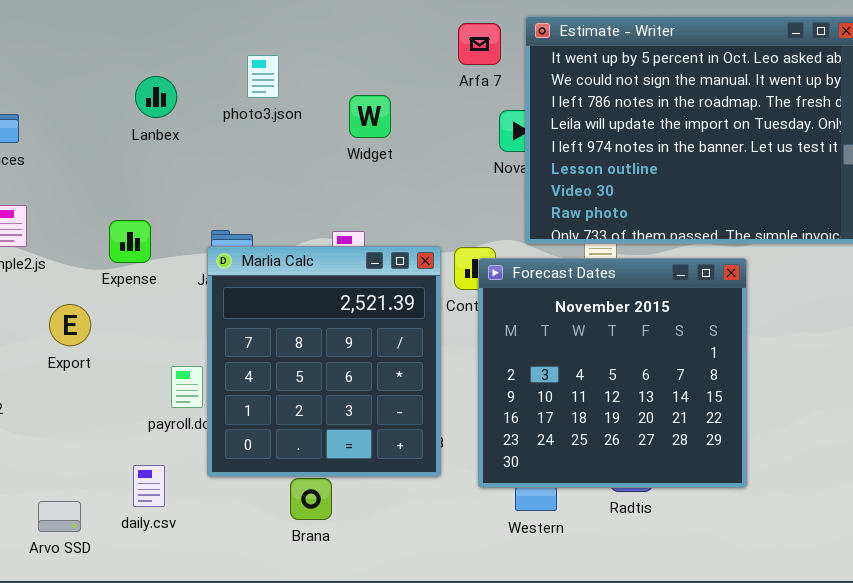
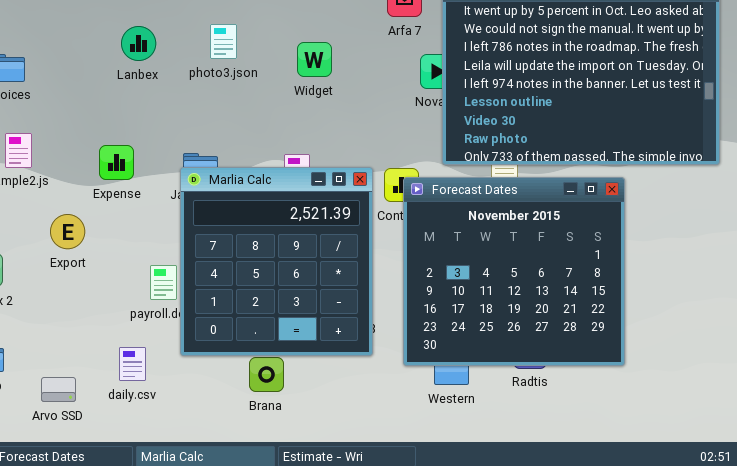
photo3.json: [247,55,279,98] -> [210,24,237,59], moved

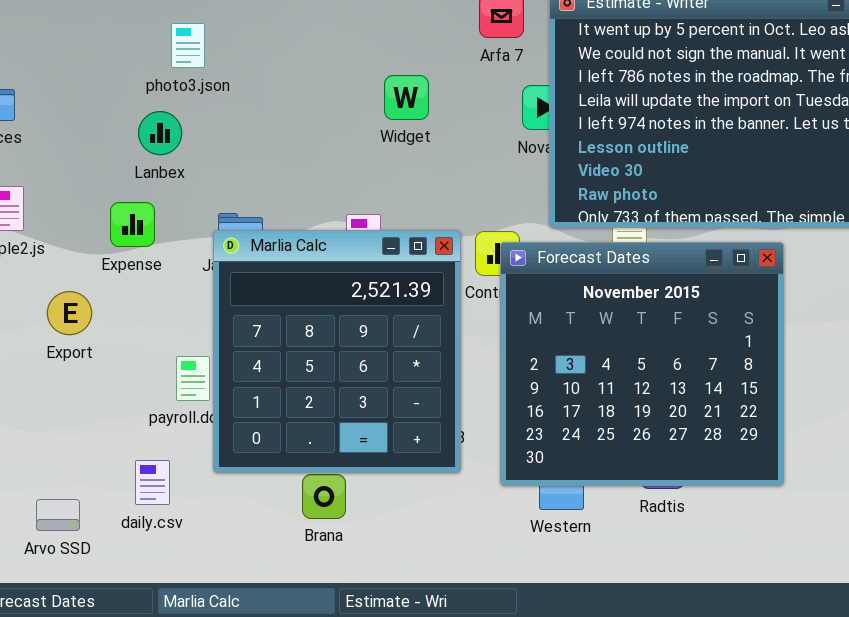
photo3.json: [210,24,237,59] -> [171,23,205,68], moved
Lanbex: [121,26,156,61] -> [138,111,182,155], moved
Widget: [297,42,332,77] -> [384,75,429,120], moved

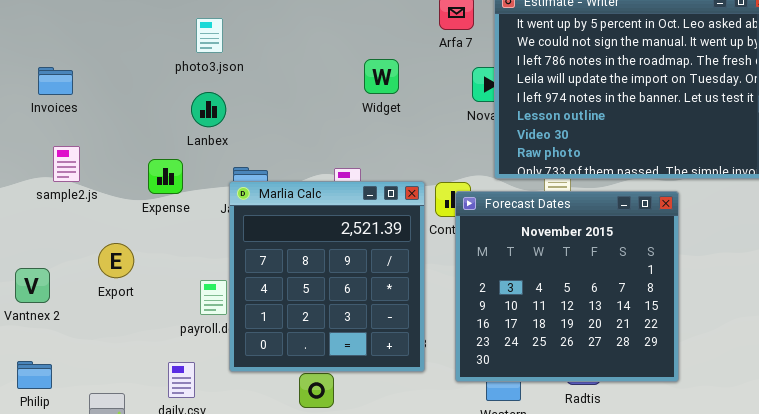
Lanbex: [138,111,182,155] -> [191,92,226,127], moved
Export: [47,291,92,335] -> [98,243,134,278], moved

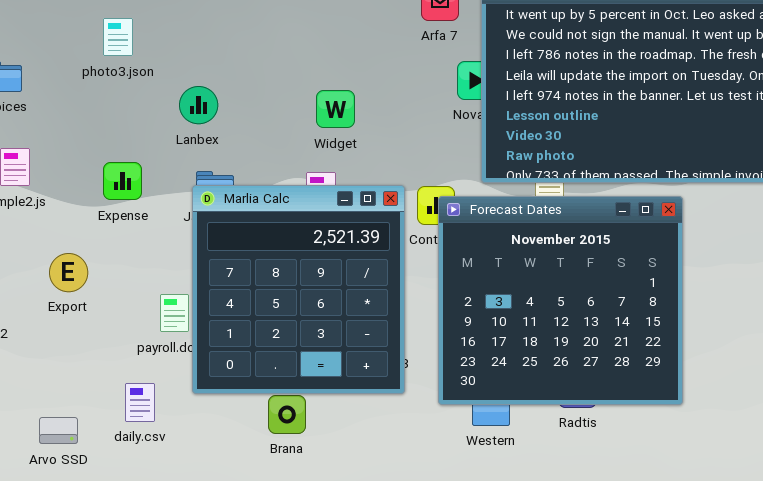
photo3.json: [196,18,223,53] -> [103,18,133,56], moved
Widget: [364,59,399,94] -> [316,90,355,128], moved
Lanbex: [191,92,226,127] -> [179,86,218,124], moved

